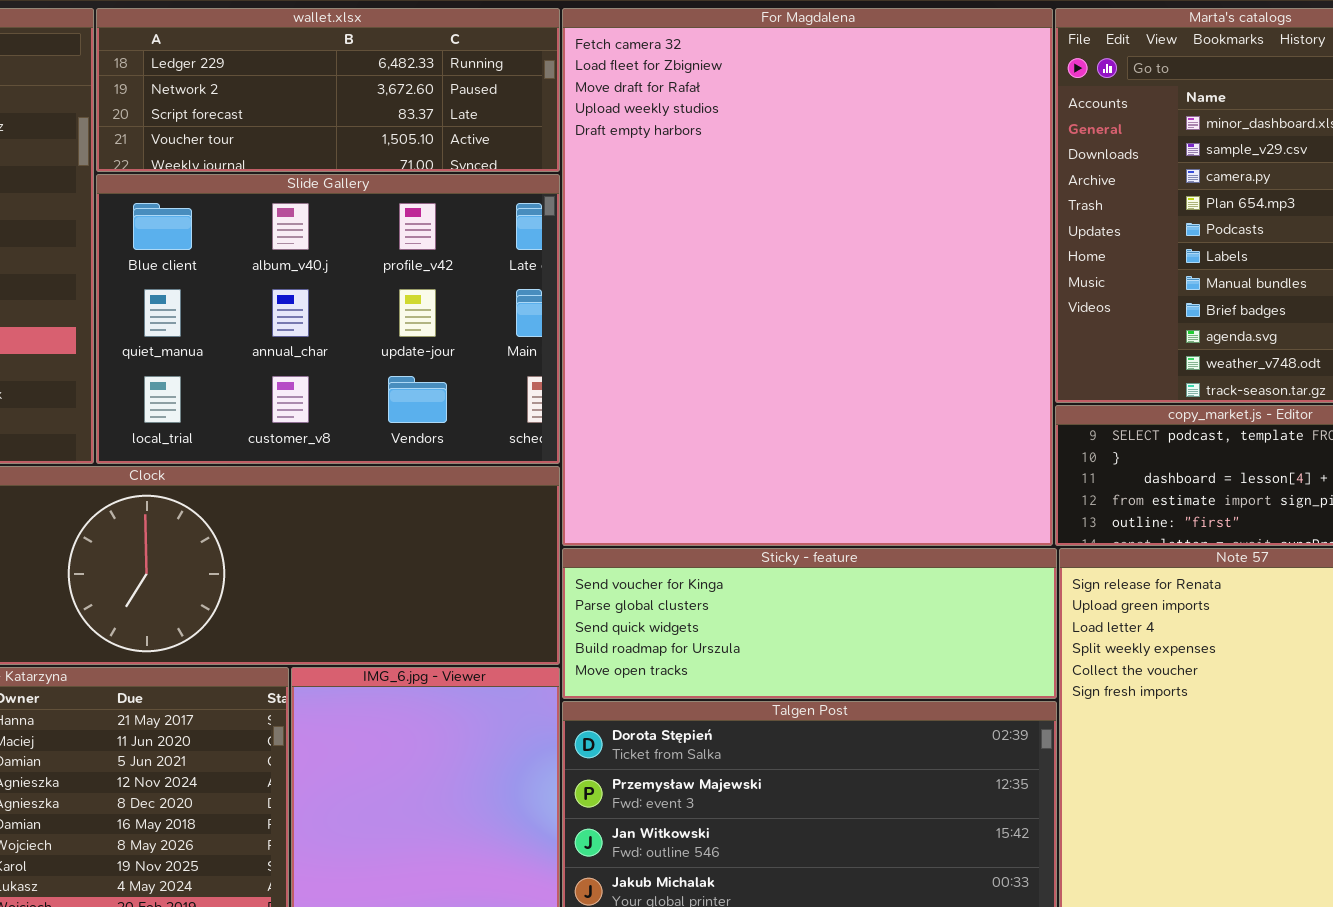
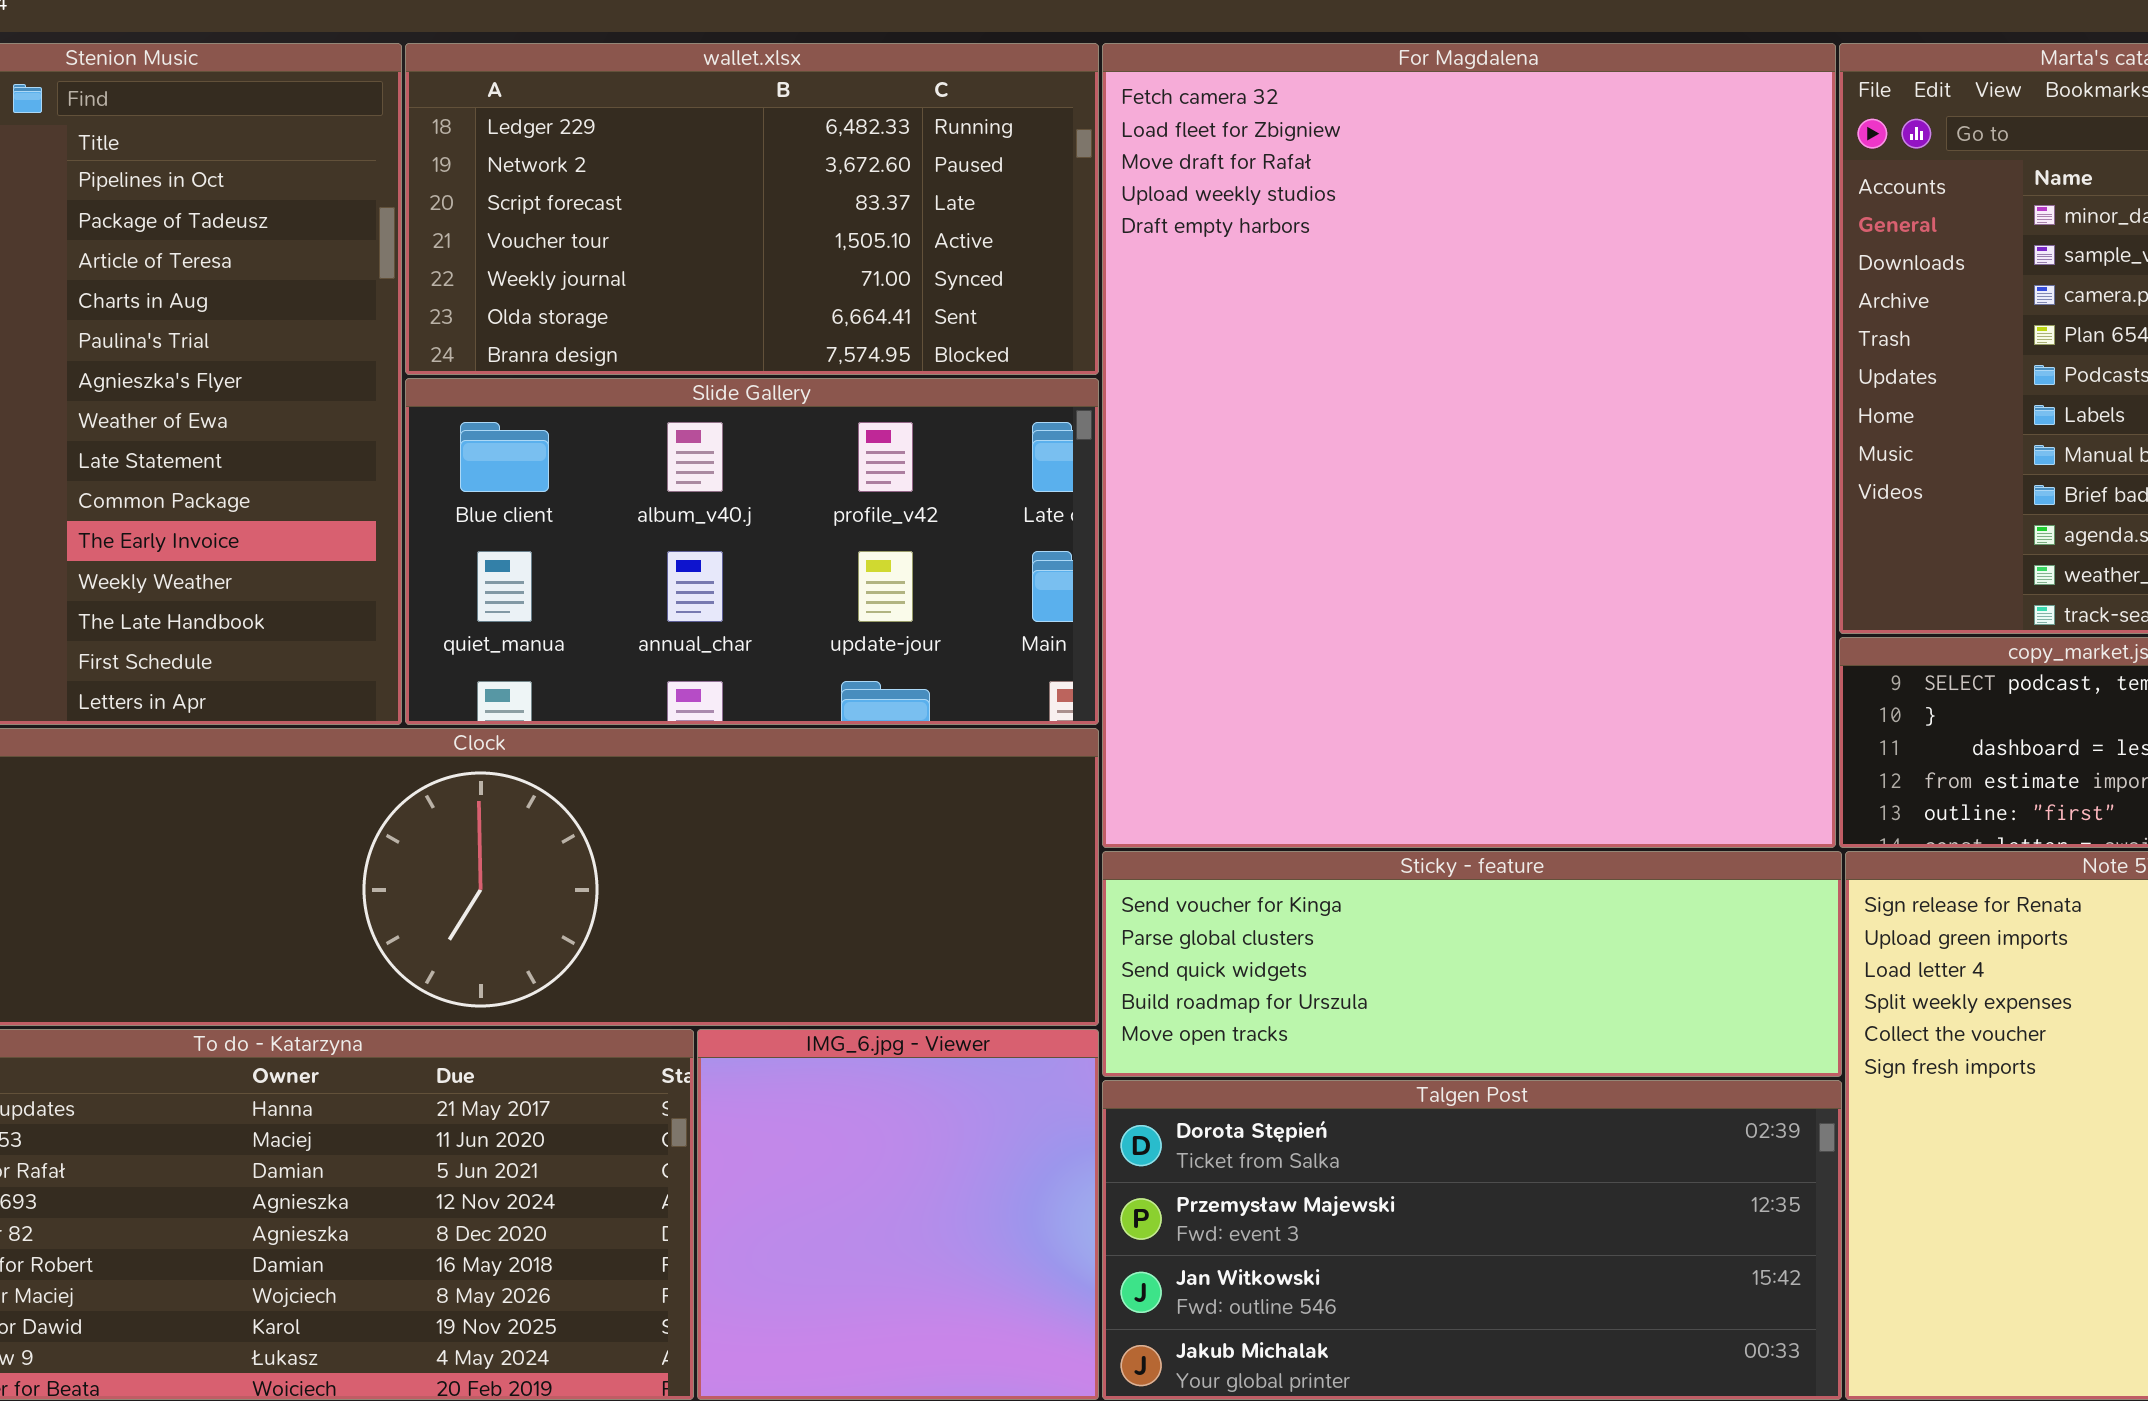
wallet.xlsx: [96,8,560,172] -> [405,43,1099,375], resized
Slide Gallery: [96,174,560,464] -> [405,378,1099,725], resized

